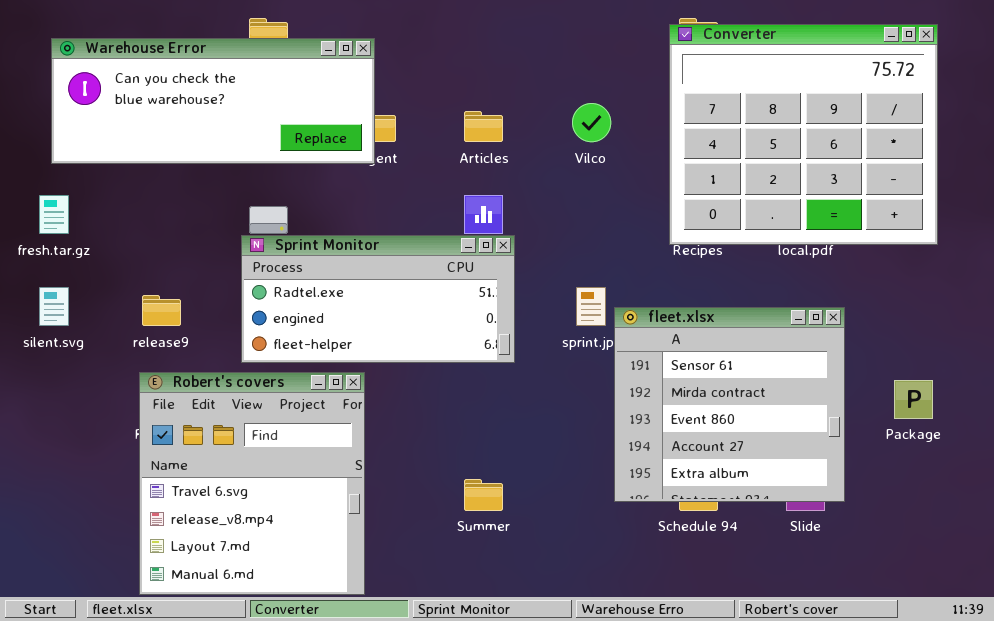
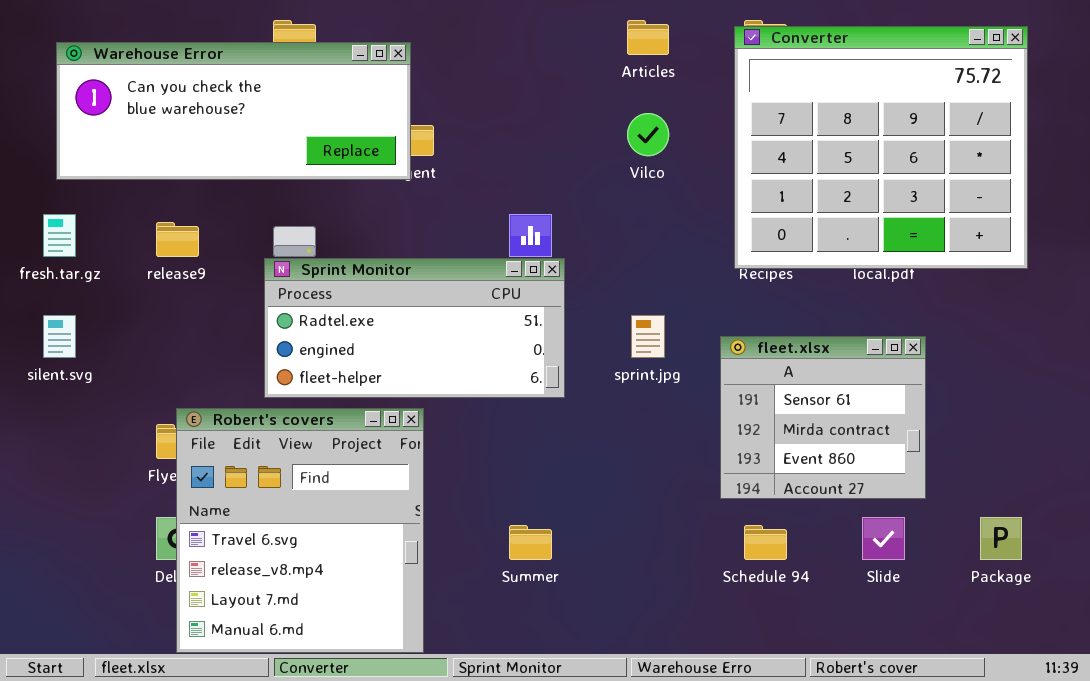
Articles: [464,111,503,142] -> [627,20,669,55], moved
release9: [142,295,181,326] -> [156,222,199,257], moved
fleet.xlsx: [614,307,845,502] -> [720,336,926,499], resized
Robert's covers: [139,372,365,595] -> [176,408,424,653], moved
Package: [894,380,933,419] -> [980,517,1022,560], moved

